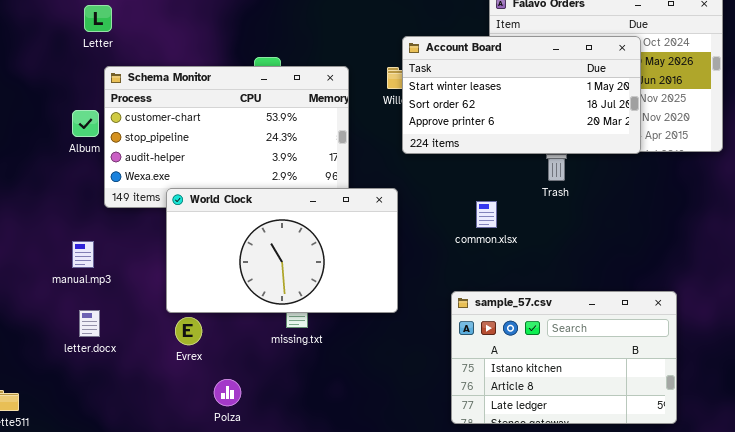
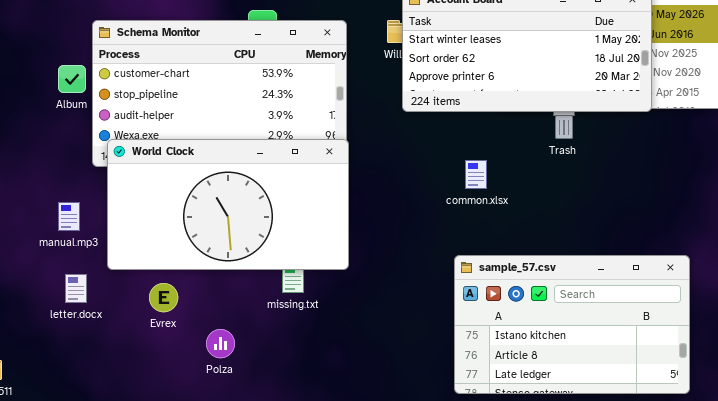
World Clock: [166,188,398,313] -> [107,139,349,270], moved
common.xlsx: [476,201,497,228] -> [465,160,487,189], moved
Evrex: [175,317,202,345] -> [149,283,178,312], moved
Polza: [214,379,241,406] -> [206,329,235,358], moved

